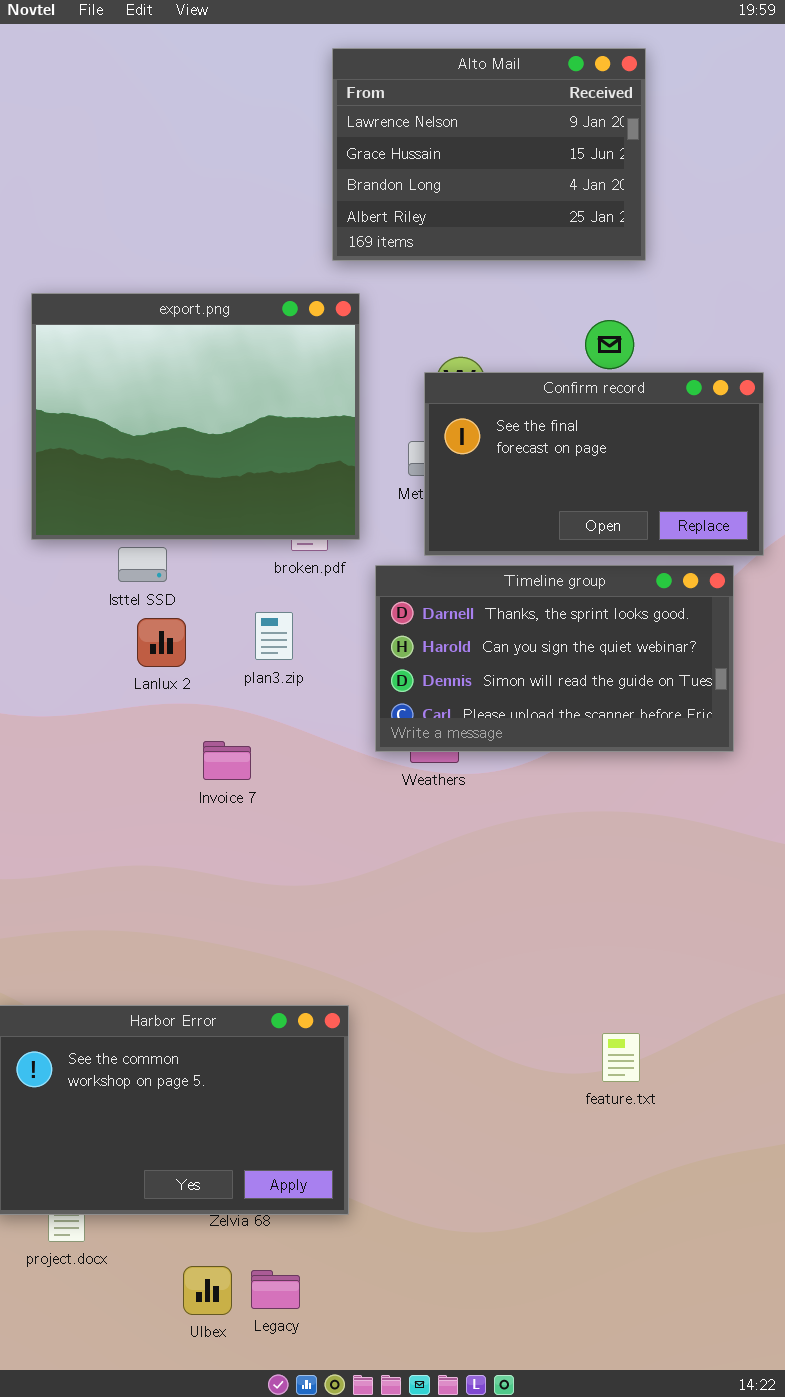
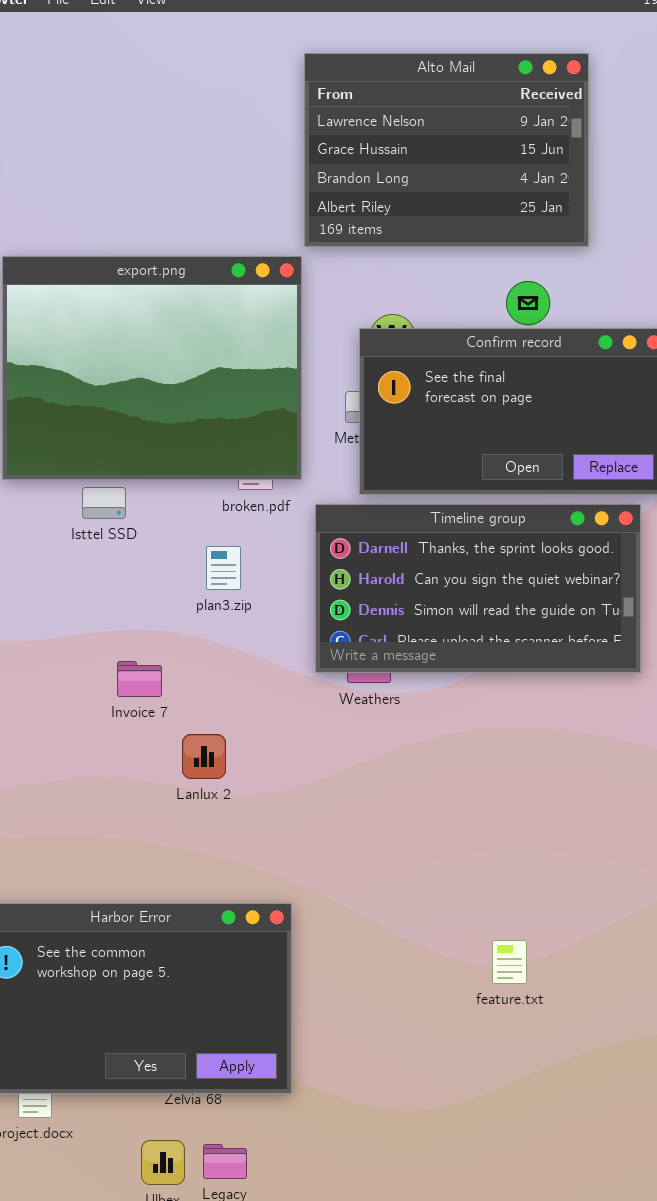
Alto Mail: [332,48,646,261] -> [304,53,589,247], moved
Lanlux 2: [137,618,186,667] -> [182,734,226,779], moved
Invoice 7: [203,741,251,780] -> [117,661,162,697], moved
feature.txt: [602,1033,640,1082] -> [492,940,527,984], moved

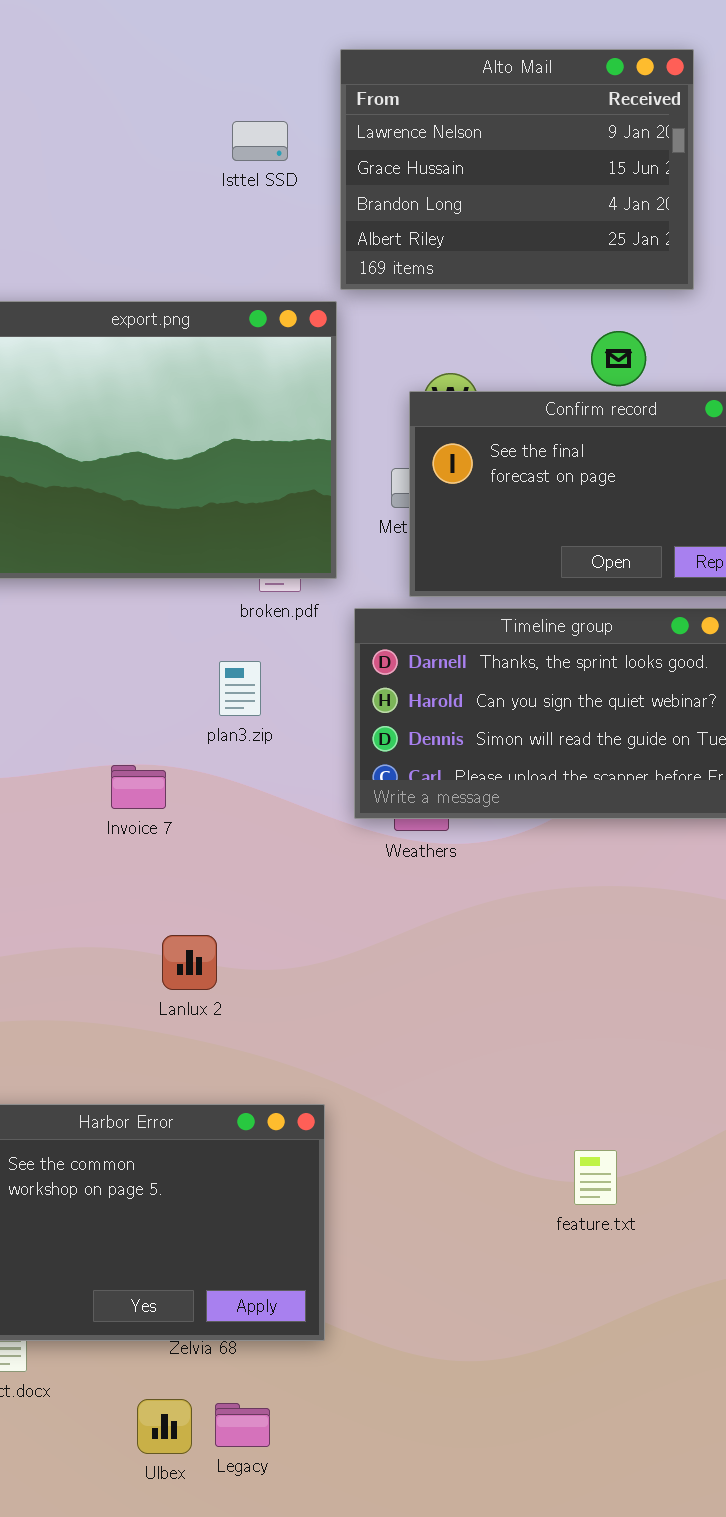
Isttel SSD: [82,487,126,519] -> [232,121,288,161], moved
Invoice 7: [117,661,162,697] -> [111,765,166,809], moved
Lanlux 2: [182,734,226,779] -> [162,935,217,990], moved

